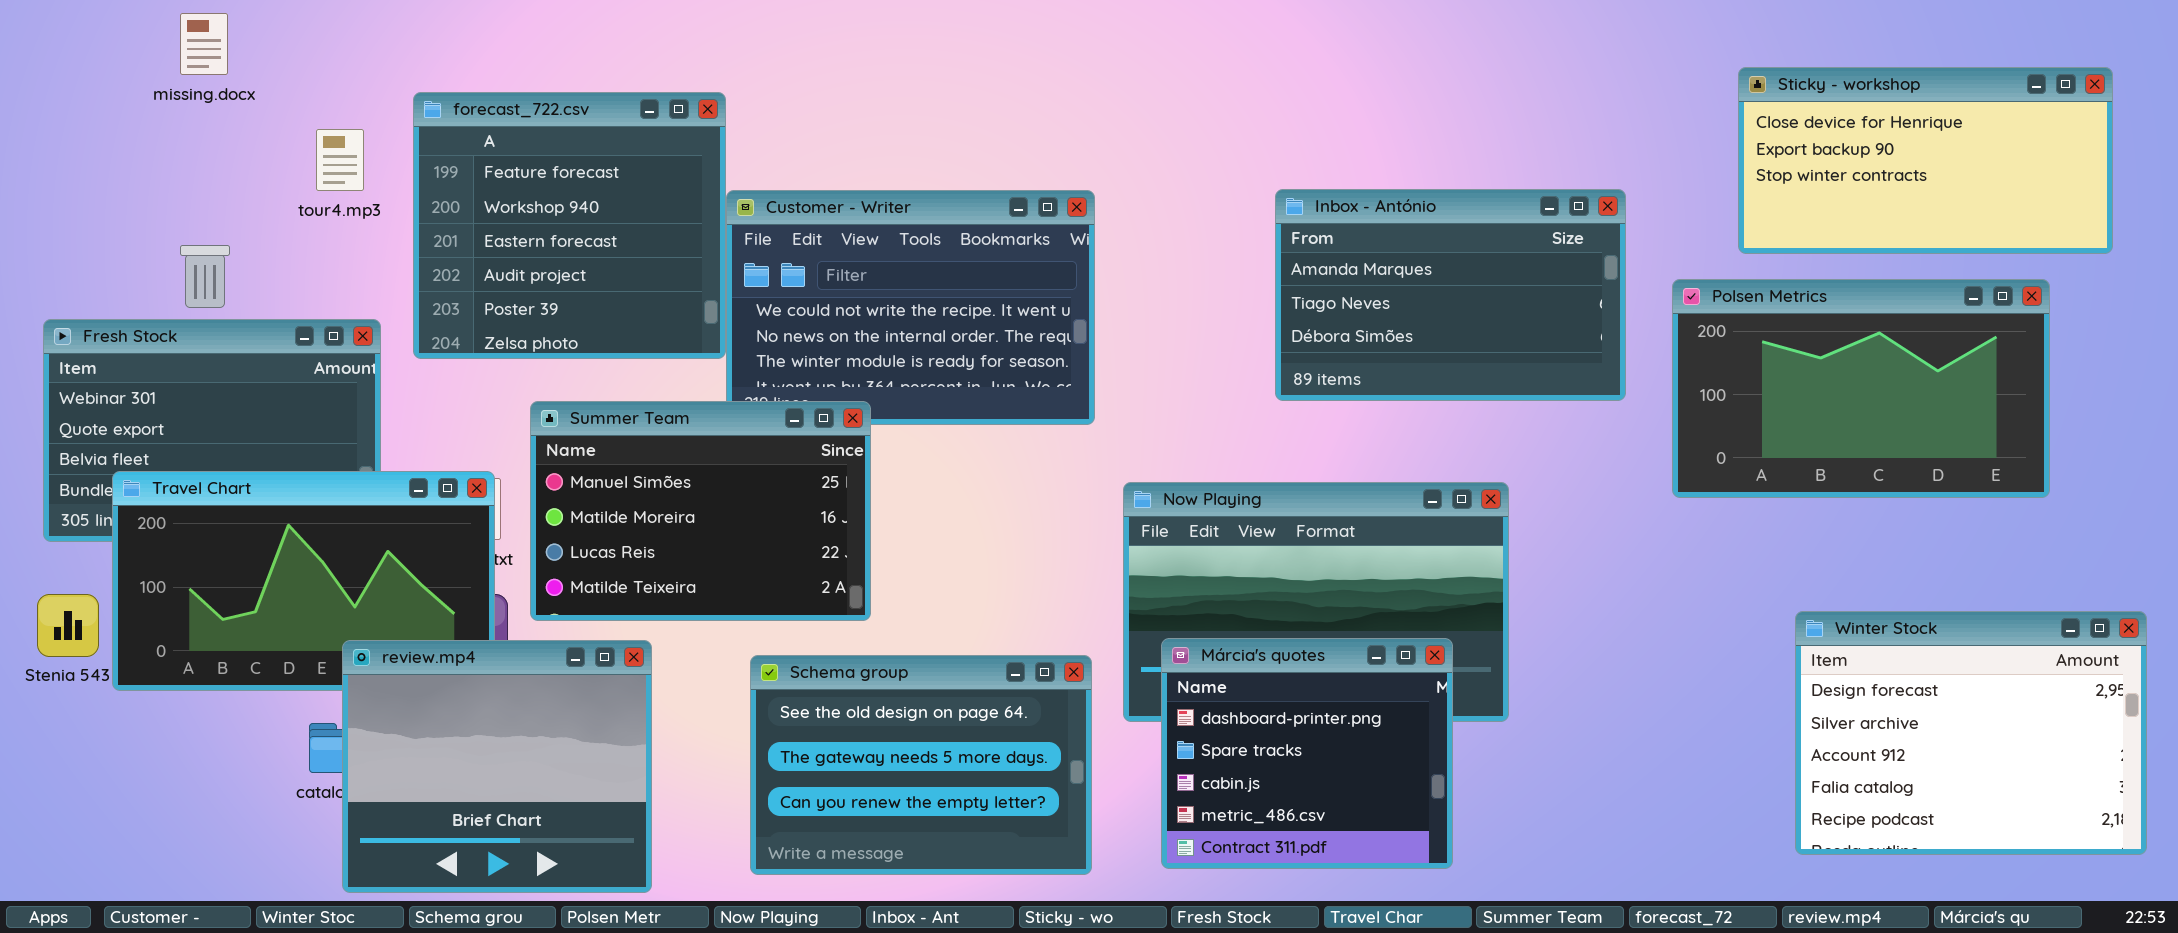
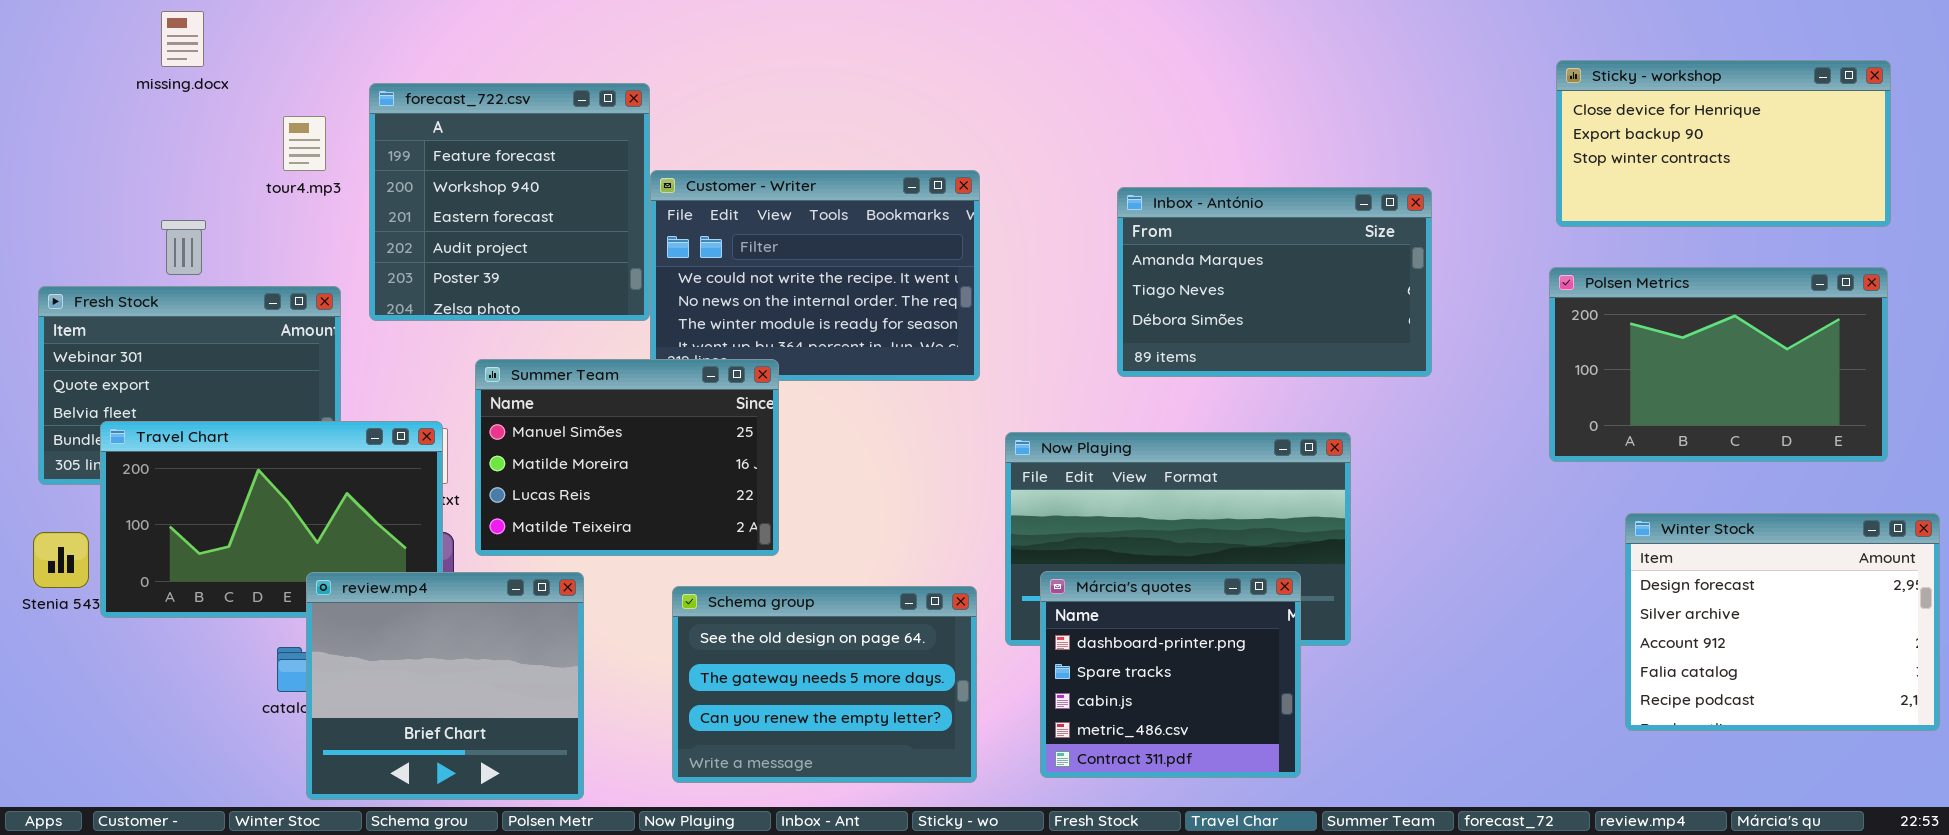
Inbox - António: [1275,189,1626,401] -> [1117,187,1432,377], moved
Polsen Metrics: [1672,279,2050,498] -> [1549,267,1888,462], moved
Winter Stock: [1795,611,2147,855] -> [1625,513,1940,731], moved

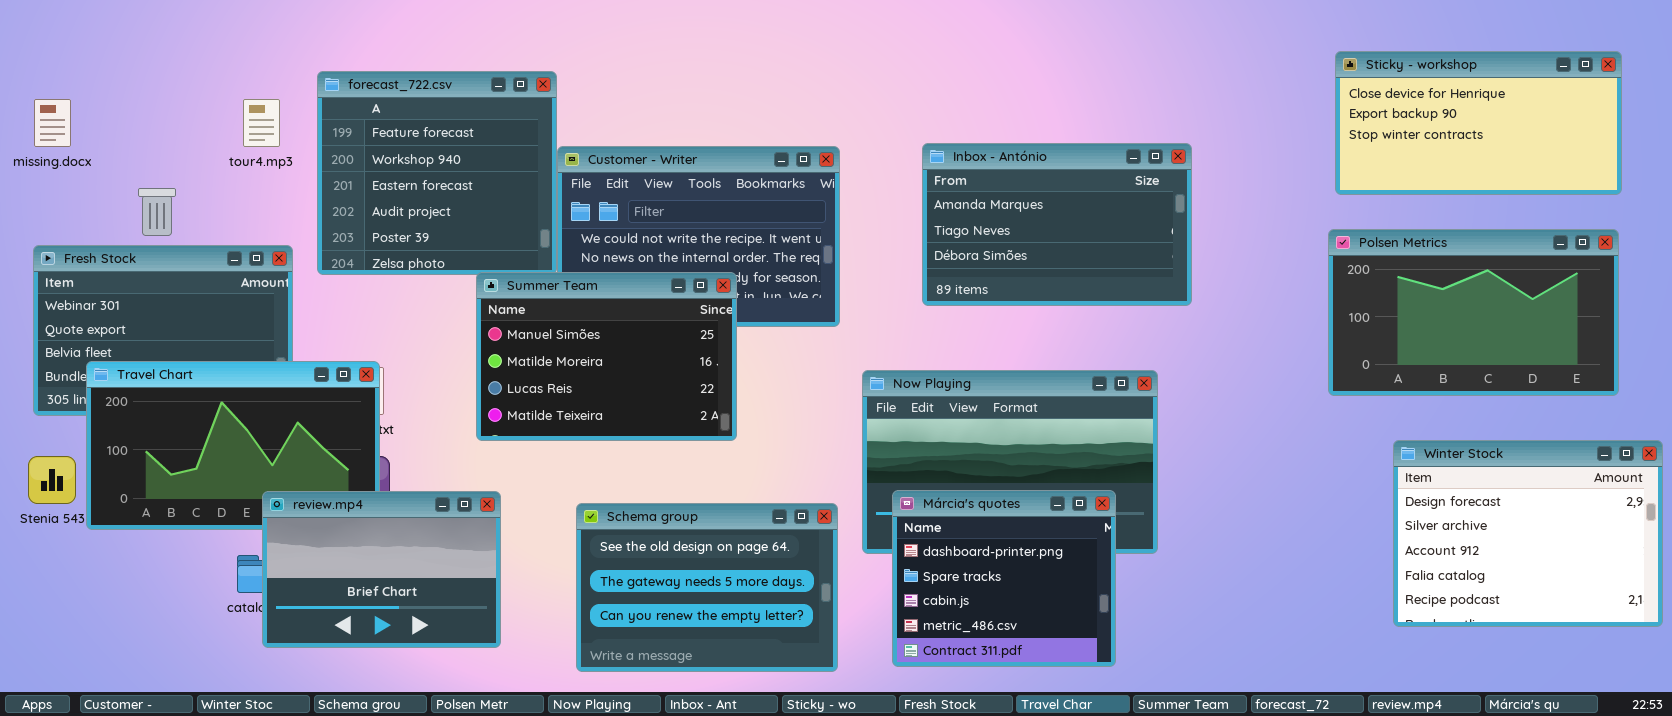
missing.docx: [161,11,204,67] -> [34,99,71,147], moved
Inbox - António: [1117,187,1432,377] -> [922,143,1192,306], moved
Summer Team: [475,359,779,556] -> [476,272,737,441], moved
review.mp4: [306,572,584,800] -> [262,491,501,648], resized

